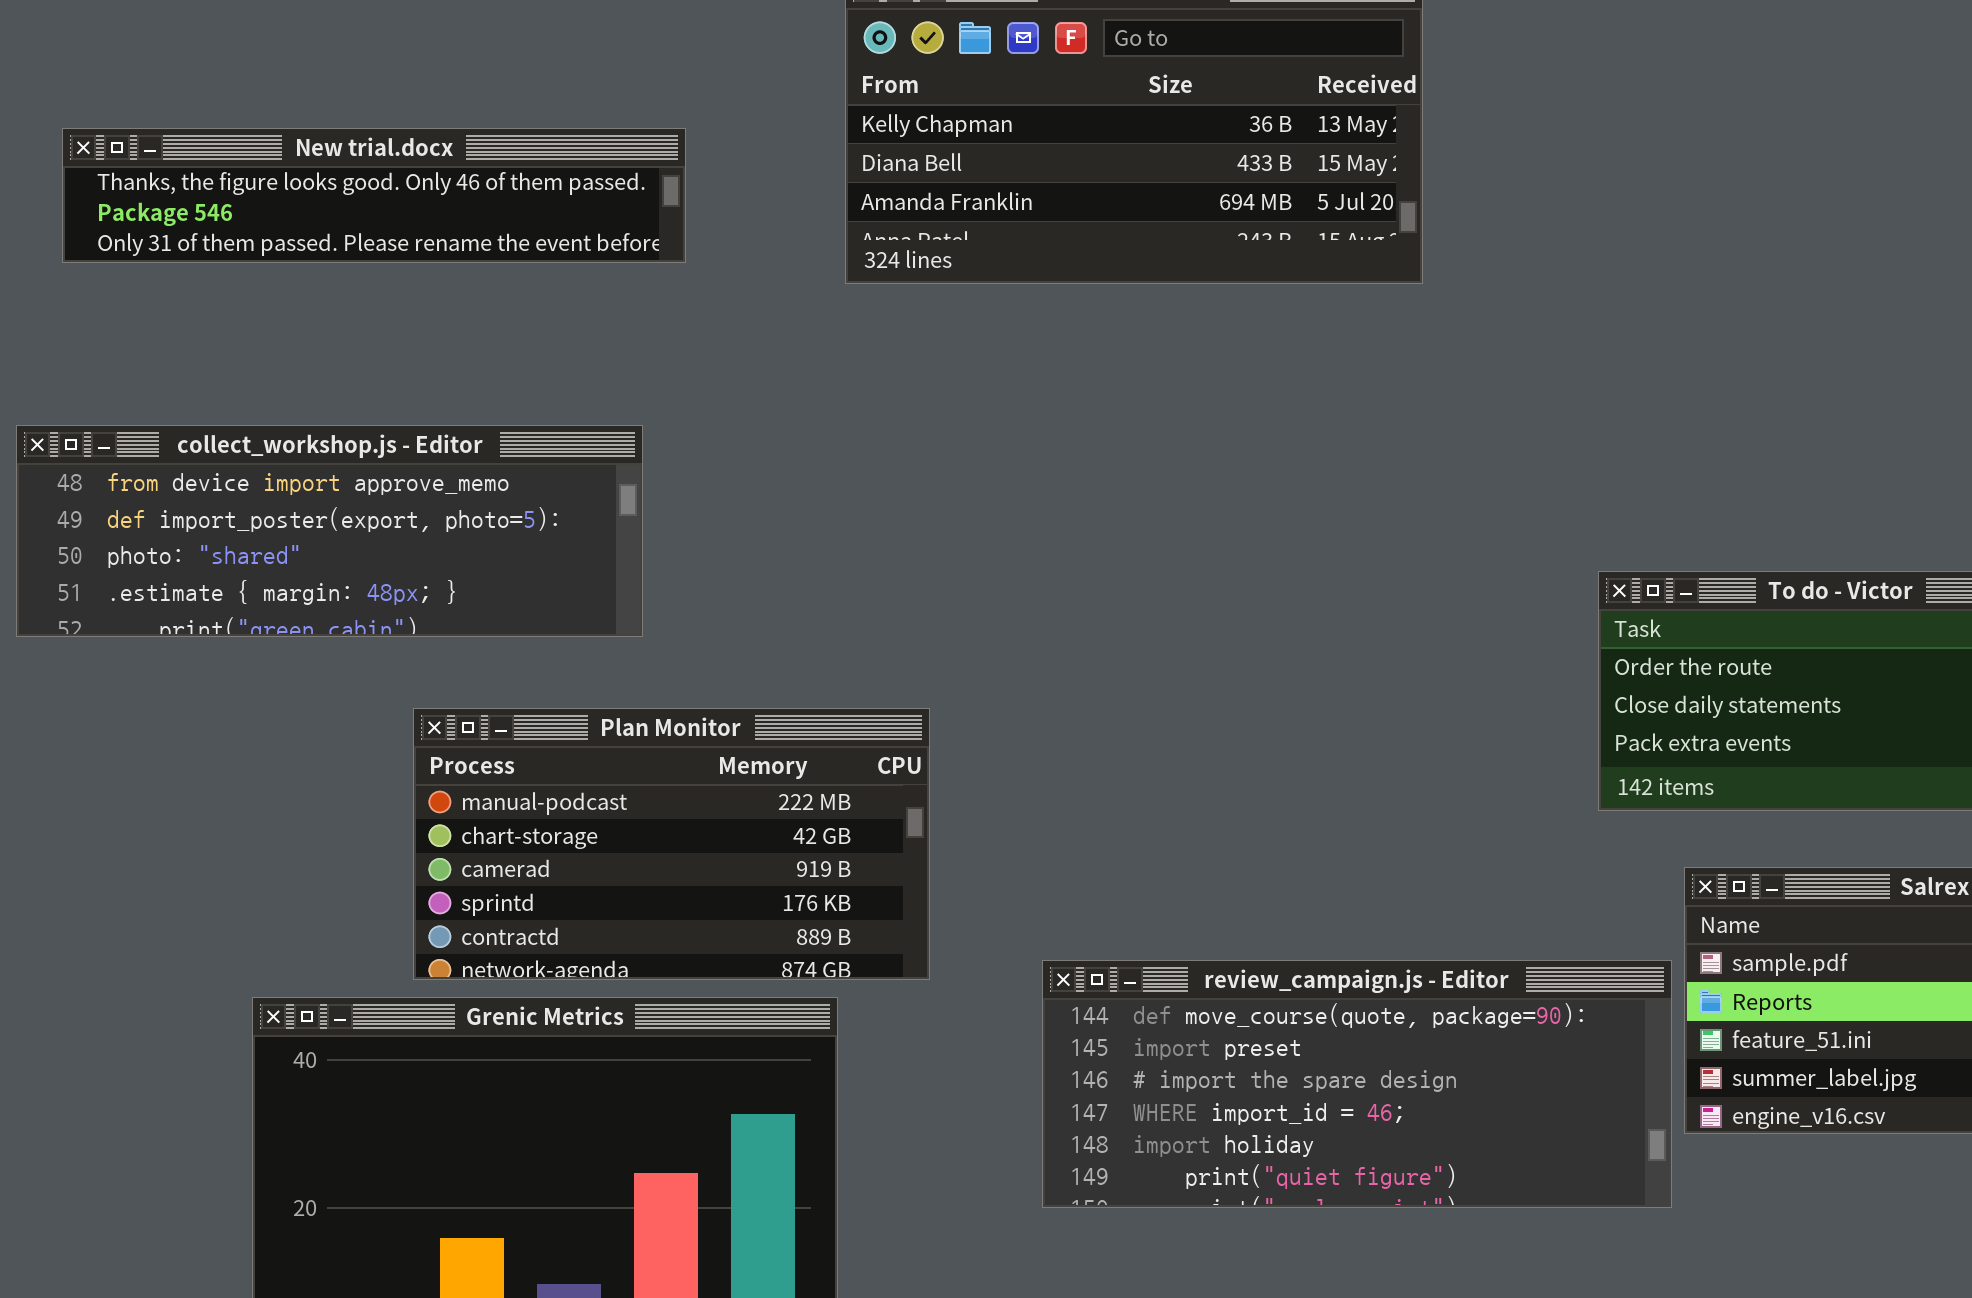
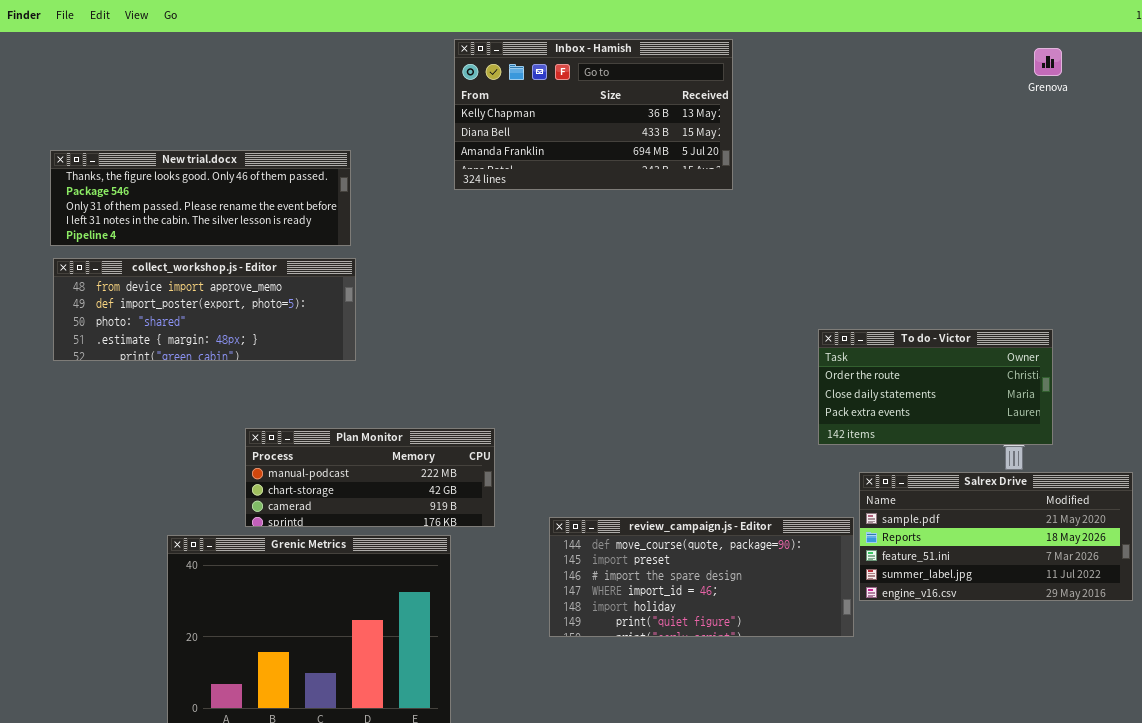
New trial.docx: [62,128,686,263] -> [50,150,351,246], moved, resized
Plan Monitor: [413,708,930,980] -> [245,428,495,527], resized

